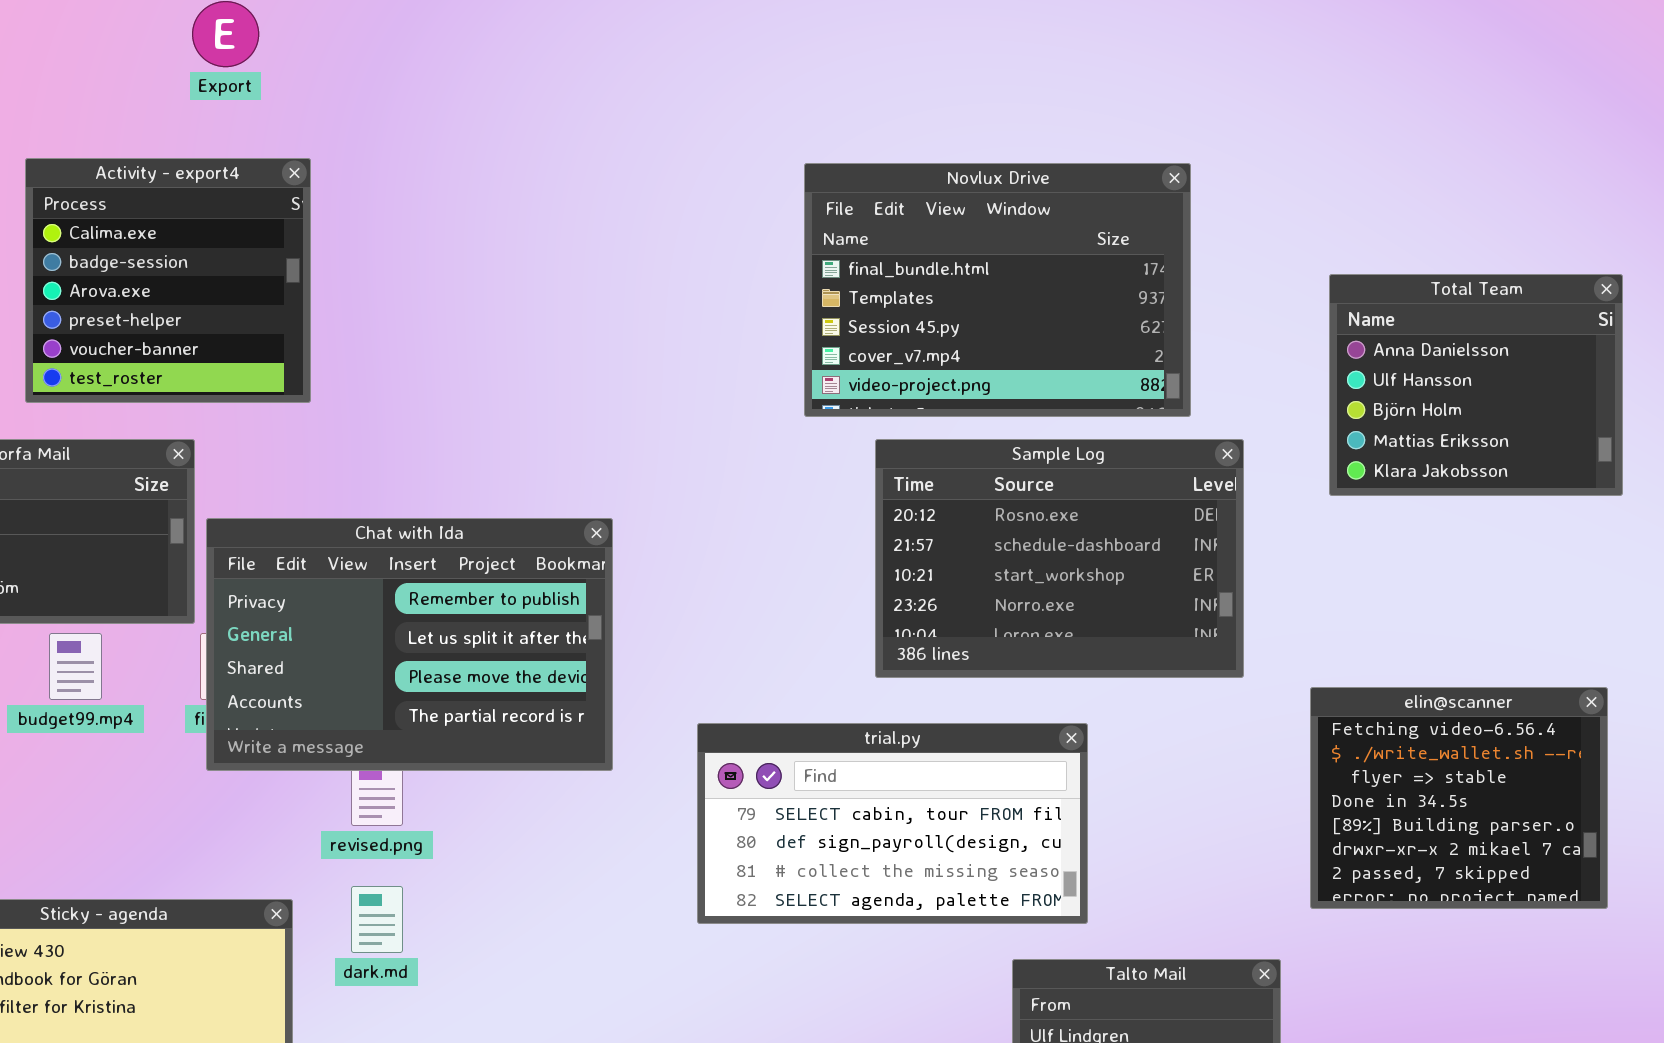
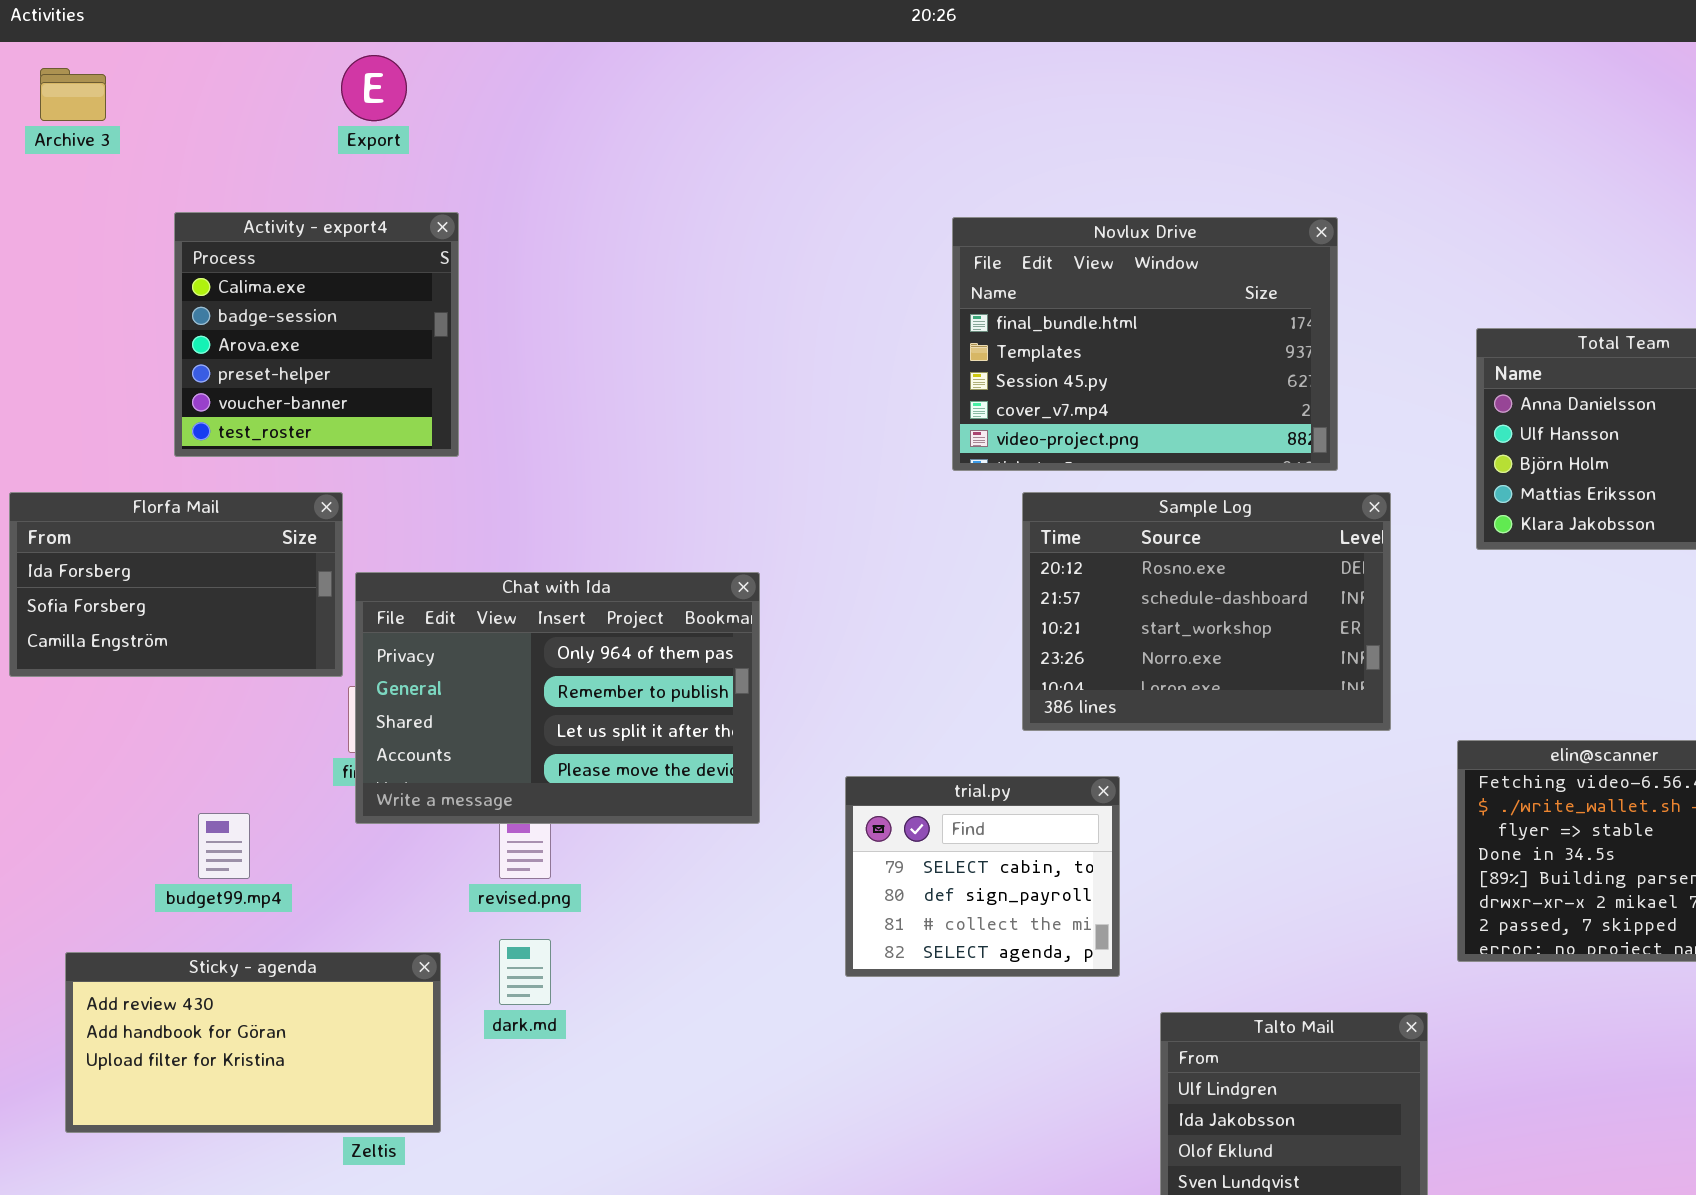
Chat with Ida: [206,518,613,771] -> [355,572,760,824], scrolled up 1 row
budget99.mp4: [49,633,102,700] -> [198,813,250,879], moved
trial.py: [697,723,1088,924] -> [845,776,1120,977], resized

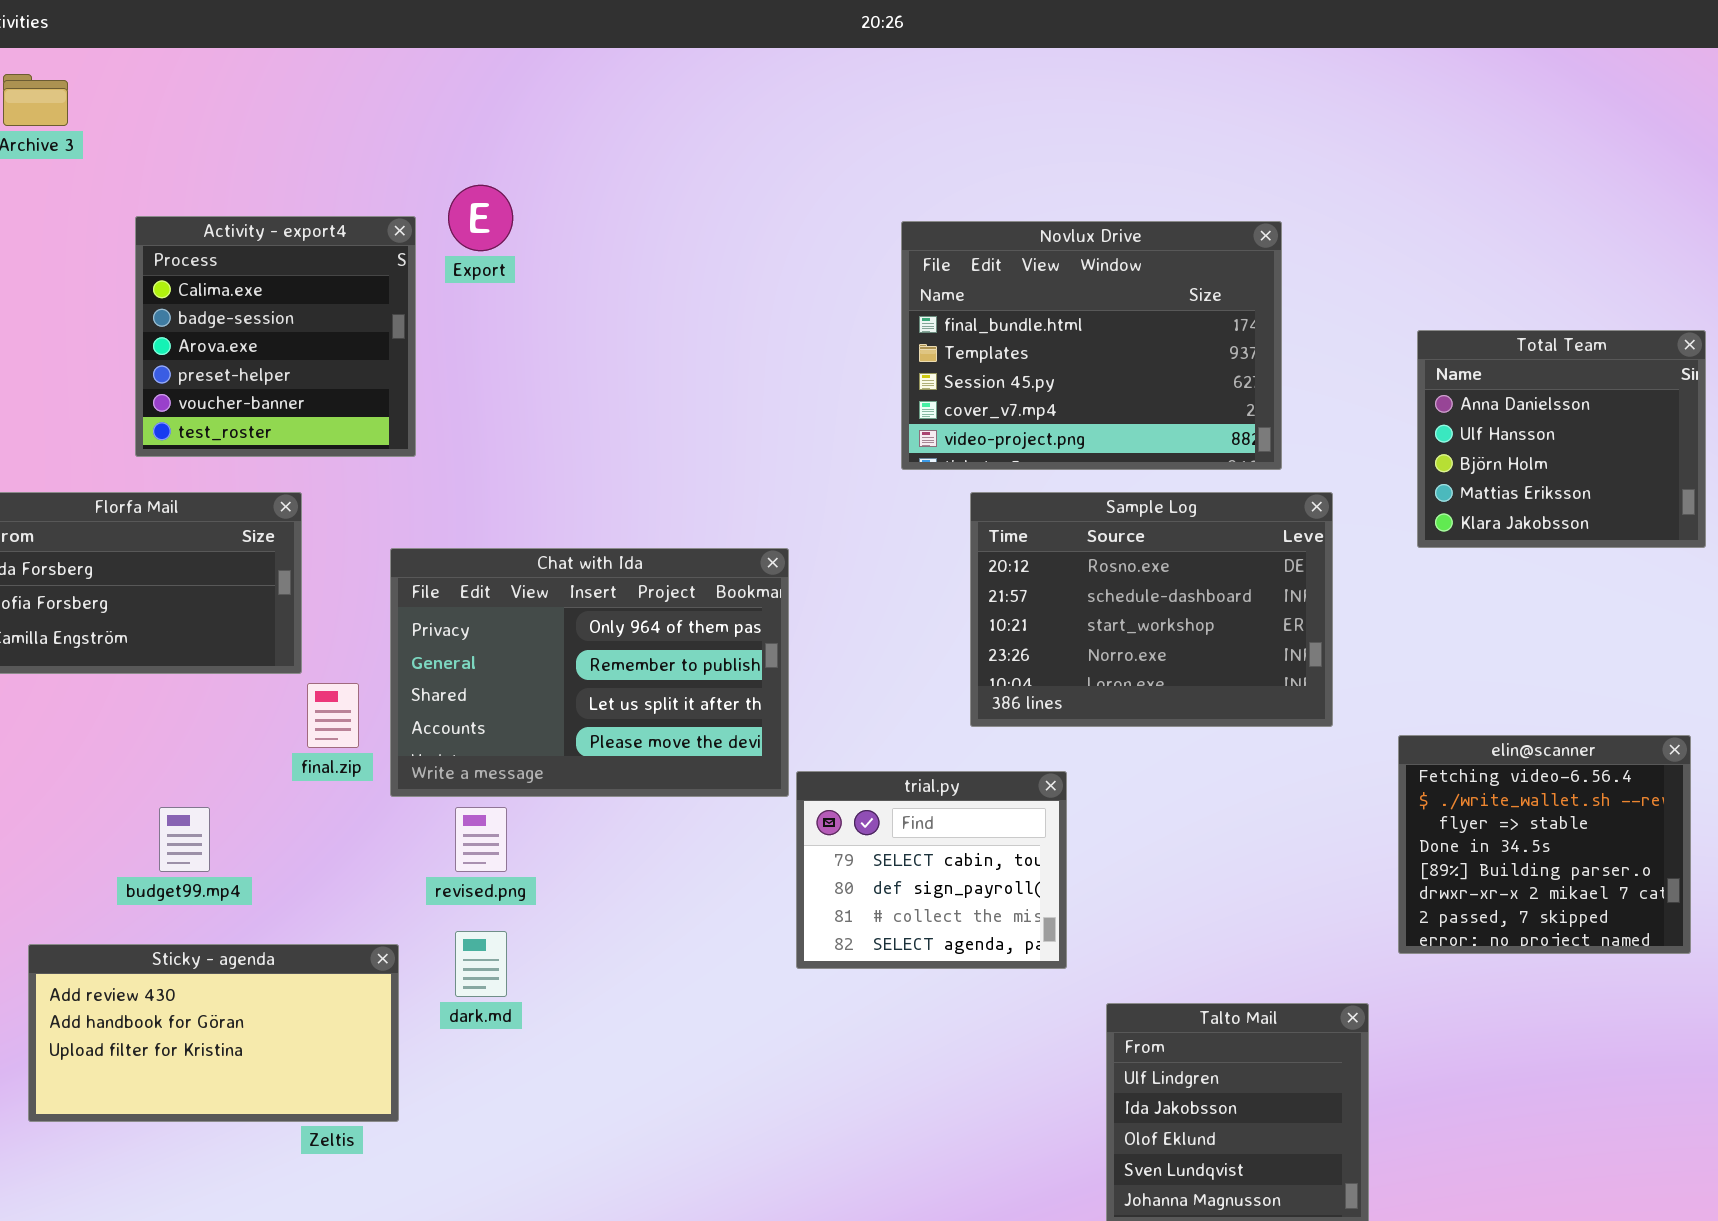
Export: [341,55,407,121] -> [448,185,513,251], moved
Chat with Ida: [355,572,760,824] -> [390,548,789,797], moved

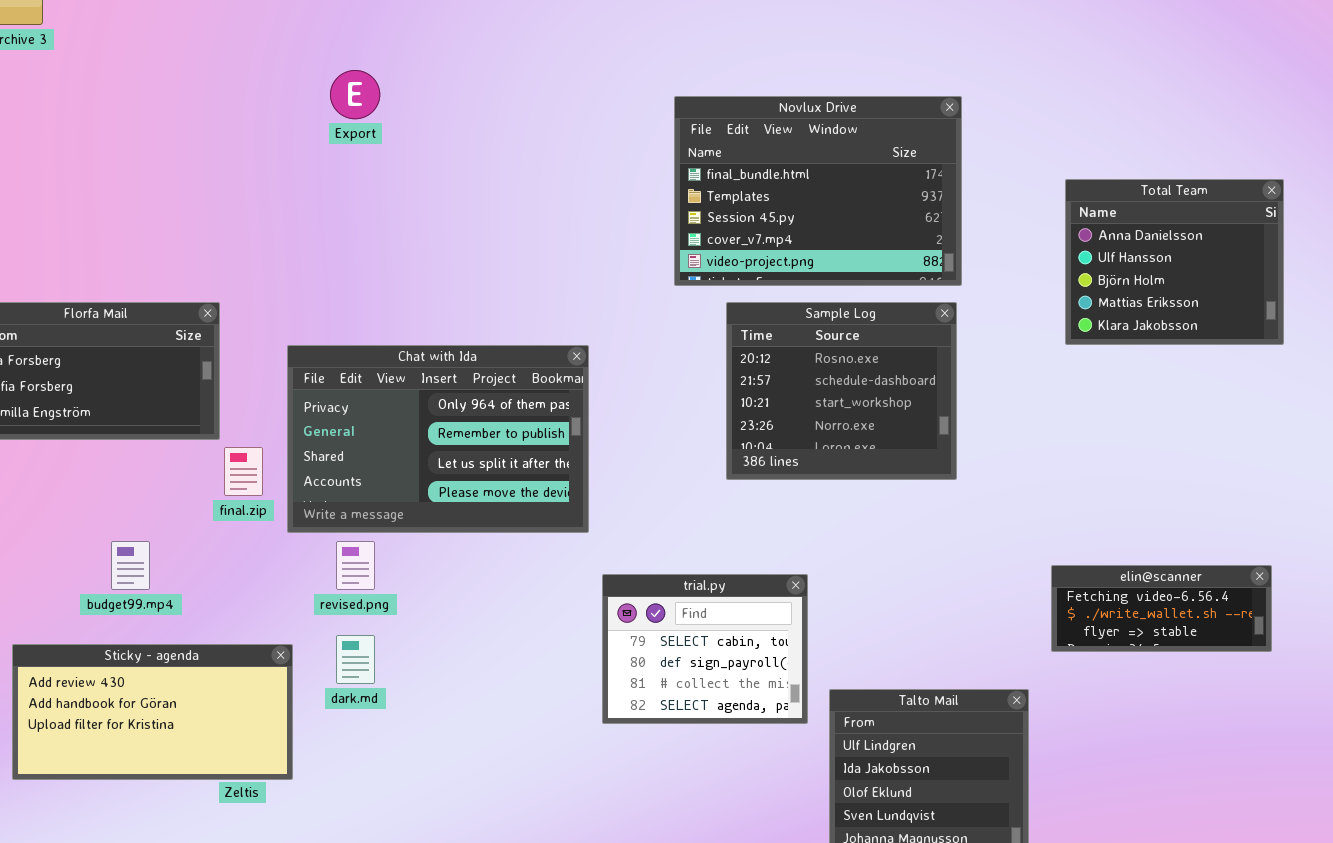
Activity - export4: [135,216,416,457] -> none, closed
Sample Log: [970,492,1333,727] -> [726,302,957,480], resized
elin@scanner: [1398,735,1691,954] -> [1051,565,1272,652], resized
trial.py: [796,771,1067,969] -> [602,574,808,724], moved

